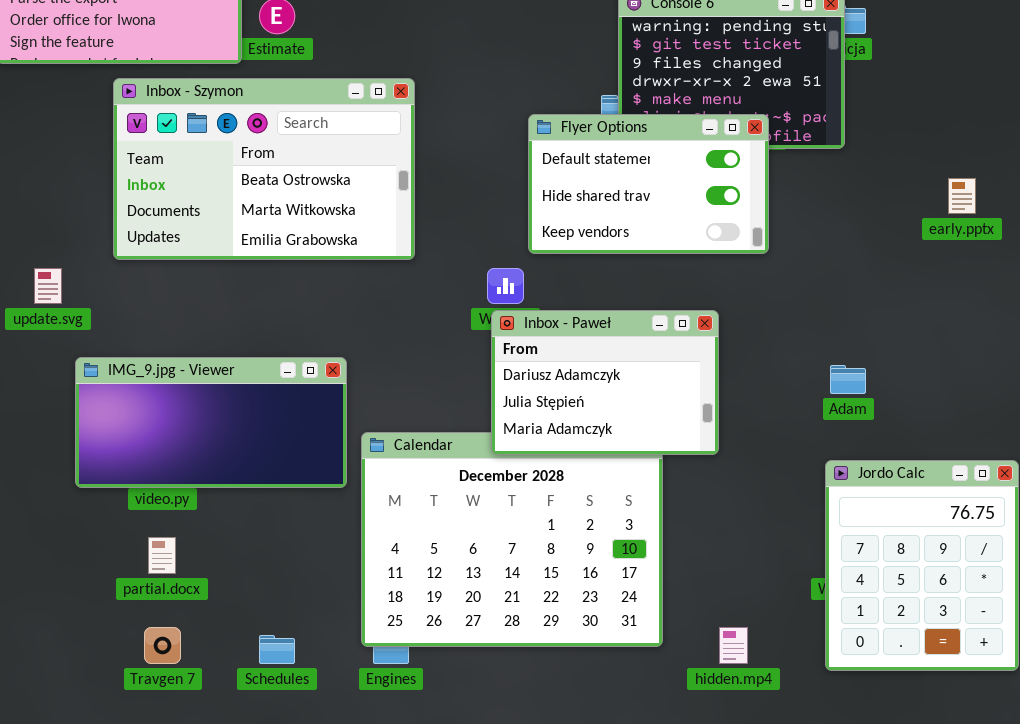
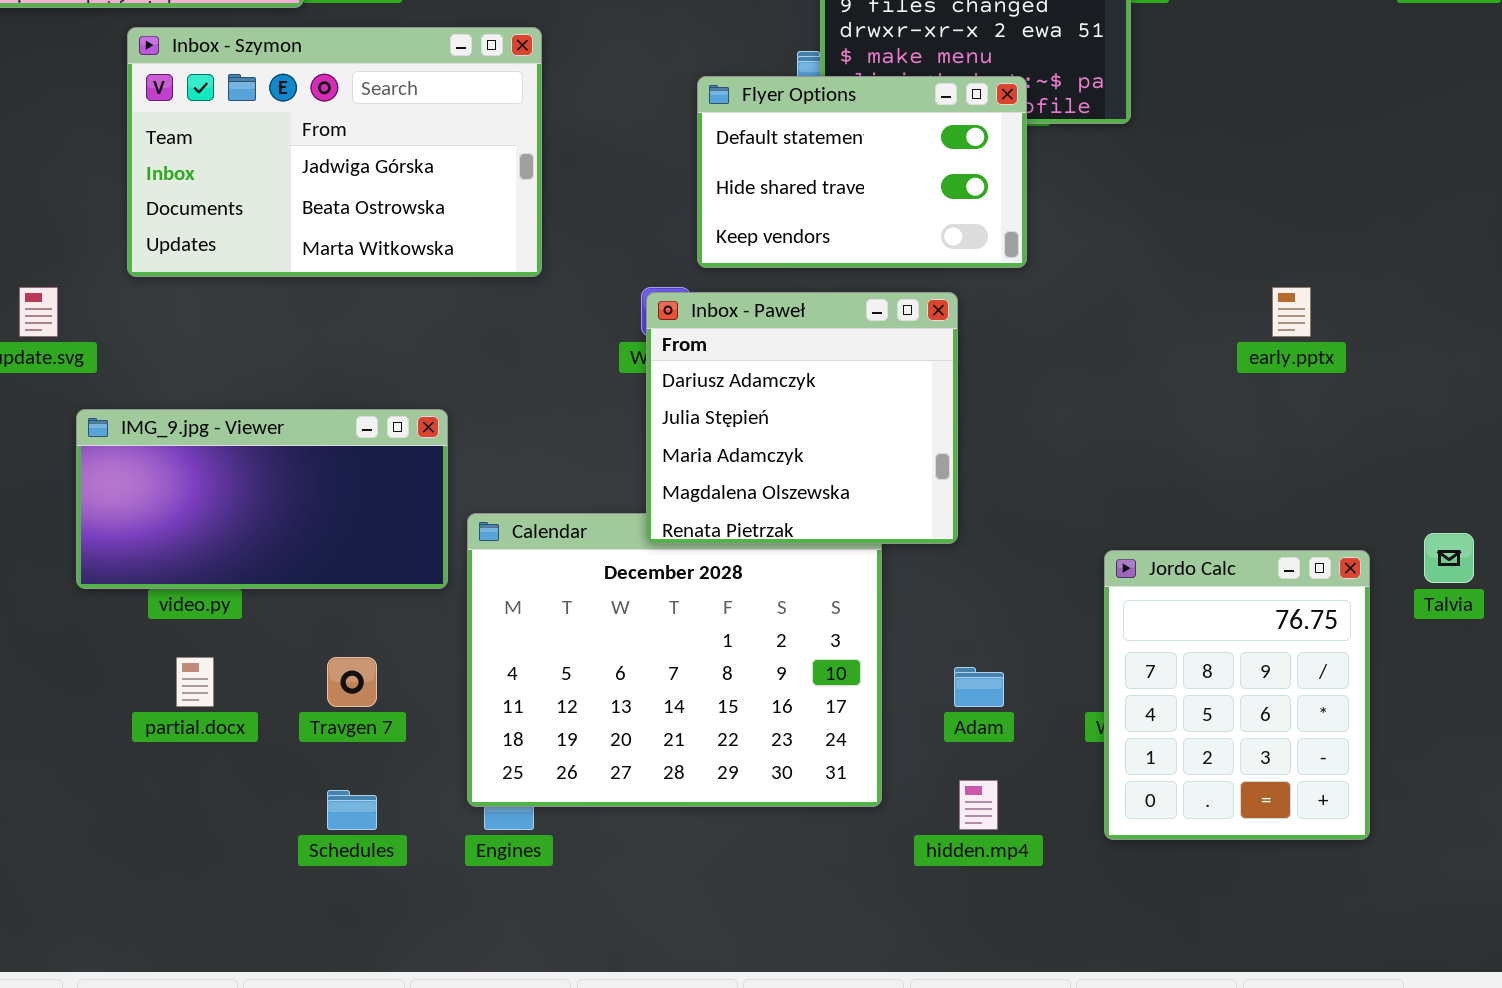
Inbox - Szymon: [113,78,415,260] -> [127,27,542,277], scrolled up 1 row
early.pptx: [948,178,976,214] -> [1272,287,1311,337], moved
Inbox - Paweł: [491,310,719,455] -> [646,292,958,544], resized
Adam: [830,365,866,394] -> [954,667,1004,707], moved
Travgen 7: [144,627,181,664] -> [327,657,377,707], moved

